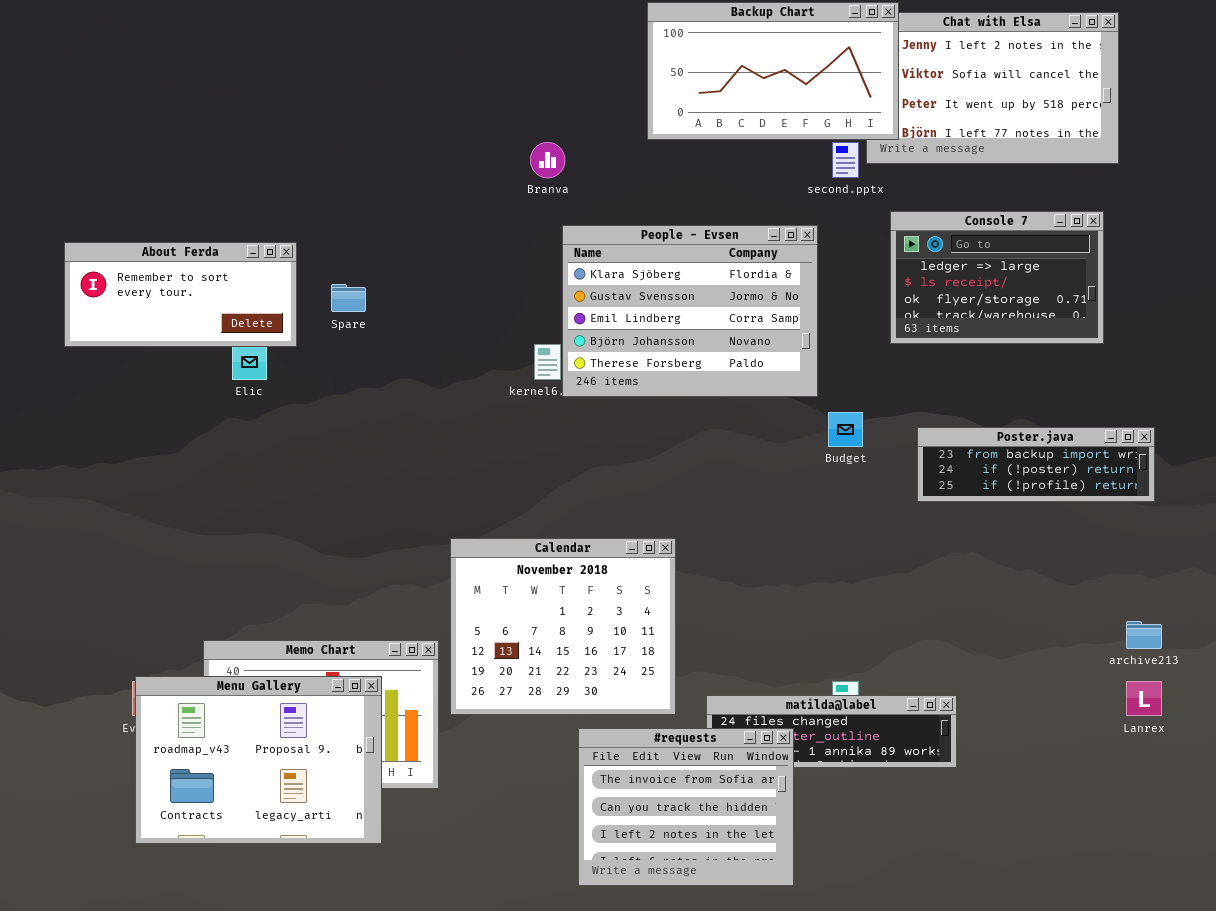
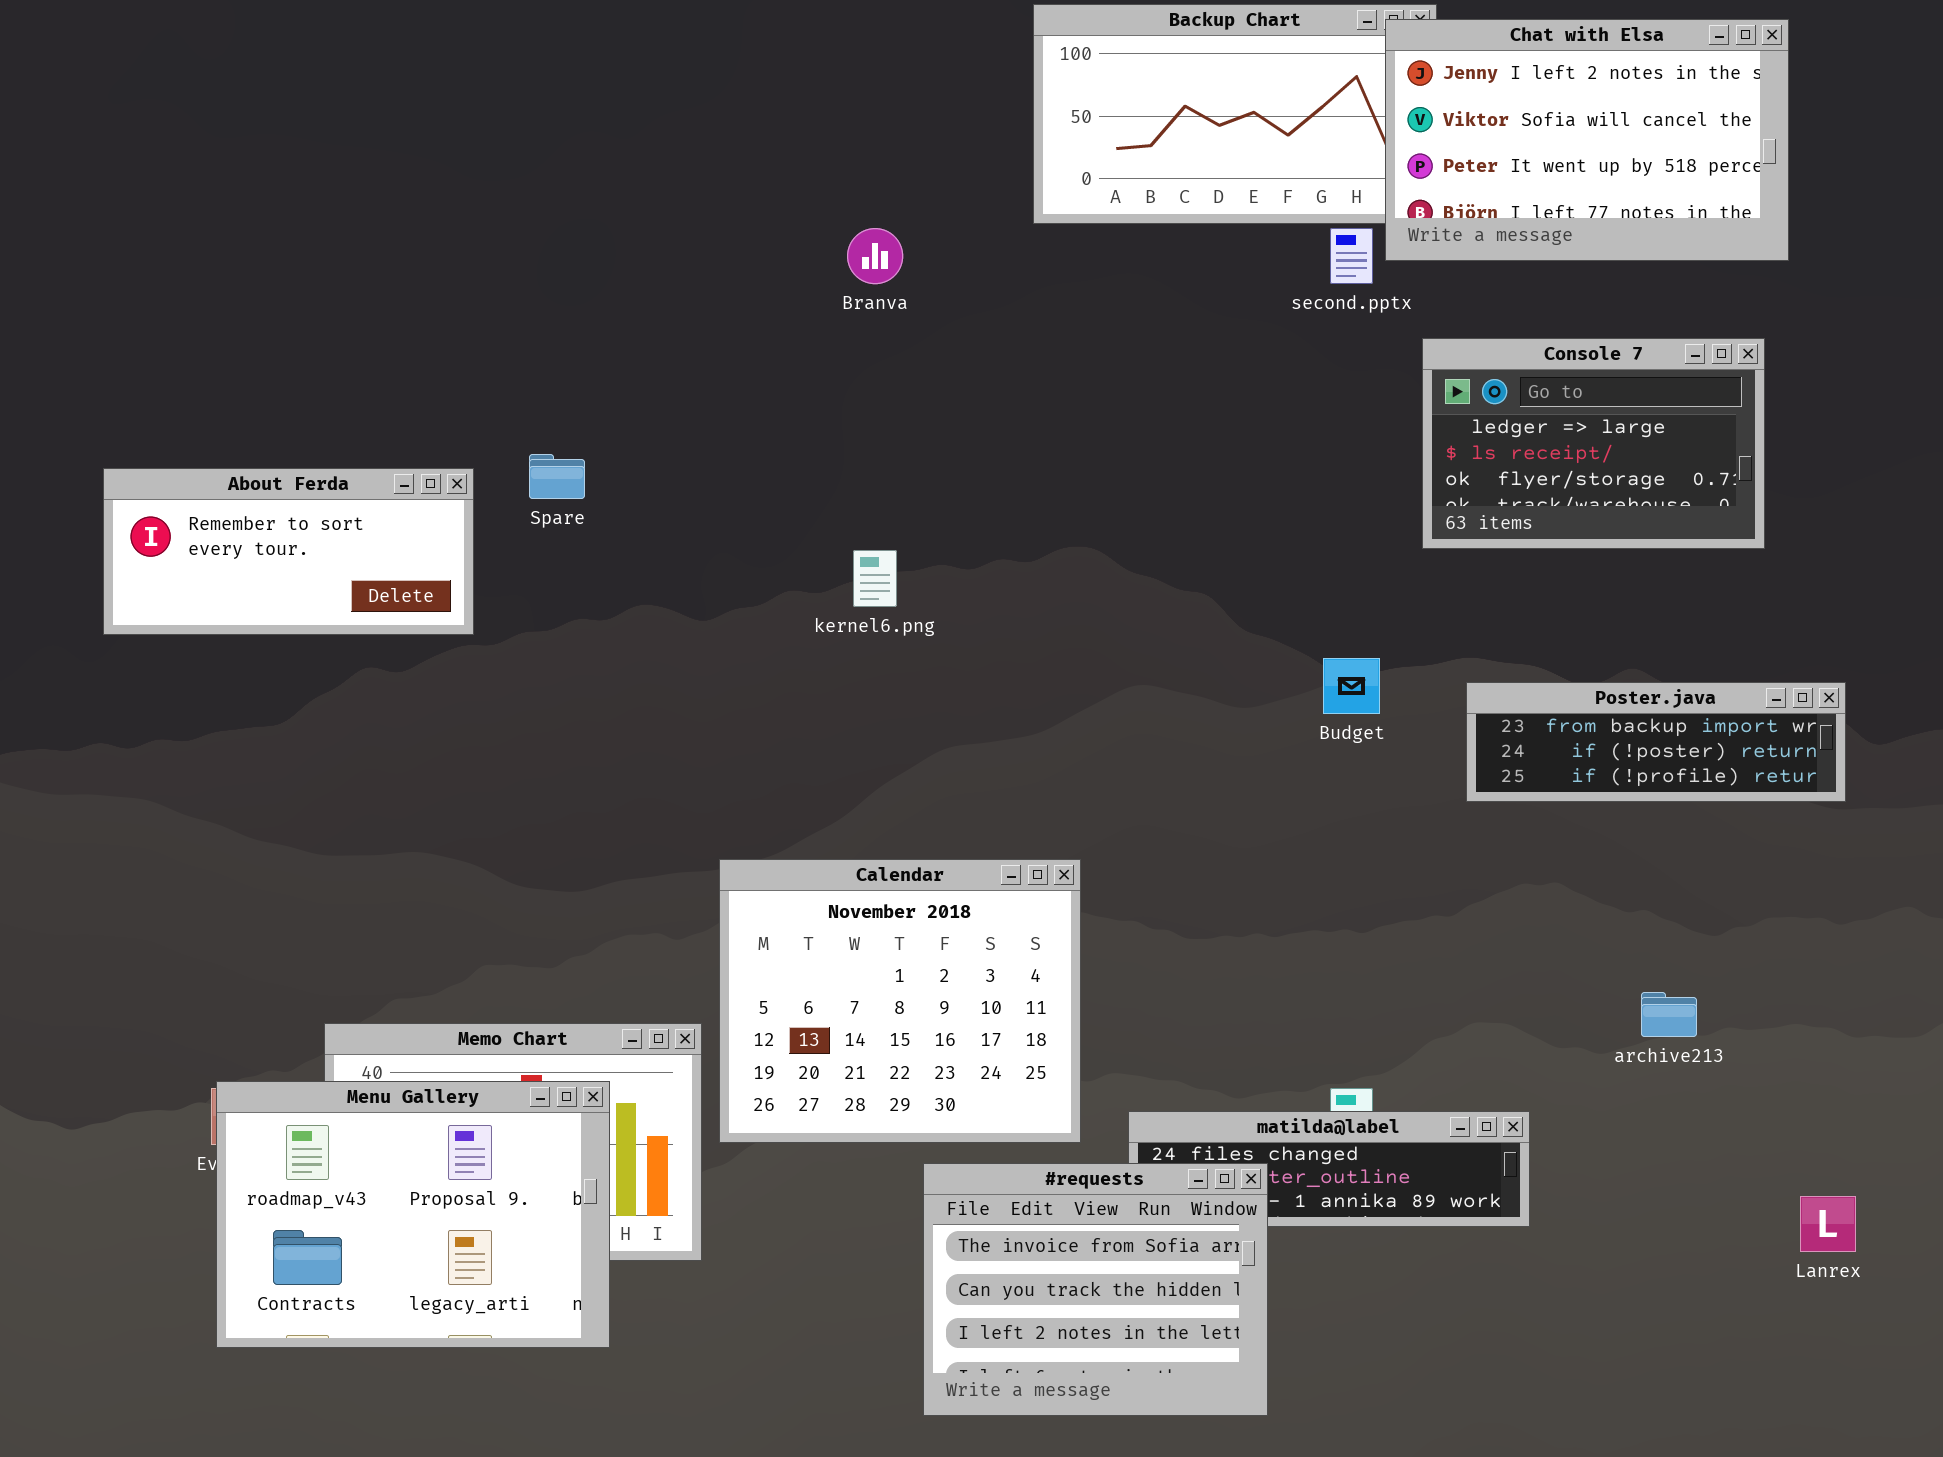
Chat with Elsa: [866,12,1119,164] -> [1385,19,1789,261], raised
People - Evsen: [562,225,818,397] -> none, closed
About Ferda: [64,242,297,347] -> [103,468,474,635], moved
archive213: [1126,621,1162,649] -> [1641,992,1697,1037], moved
Lanrex: [1126,681,1162,716] -> [1800,1196,1856,1252], moved

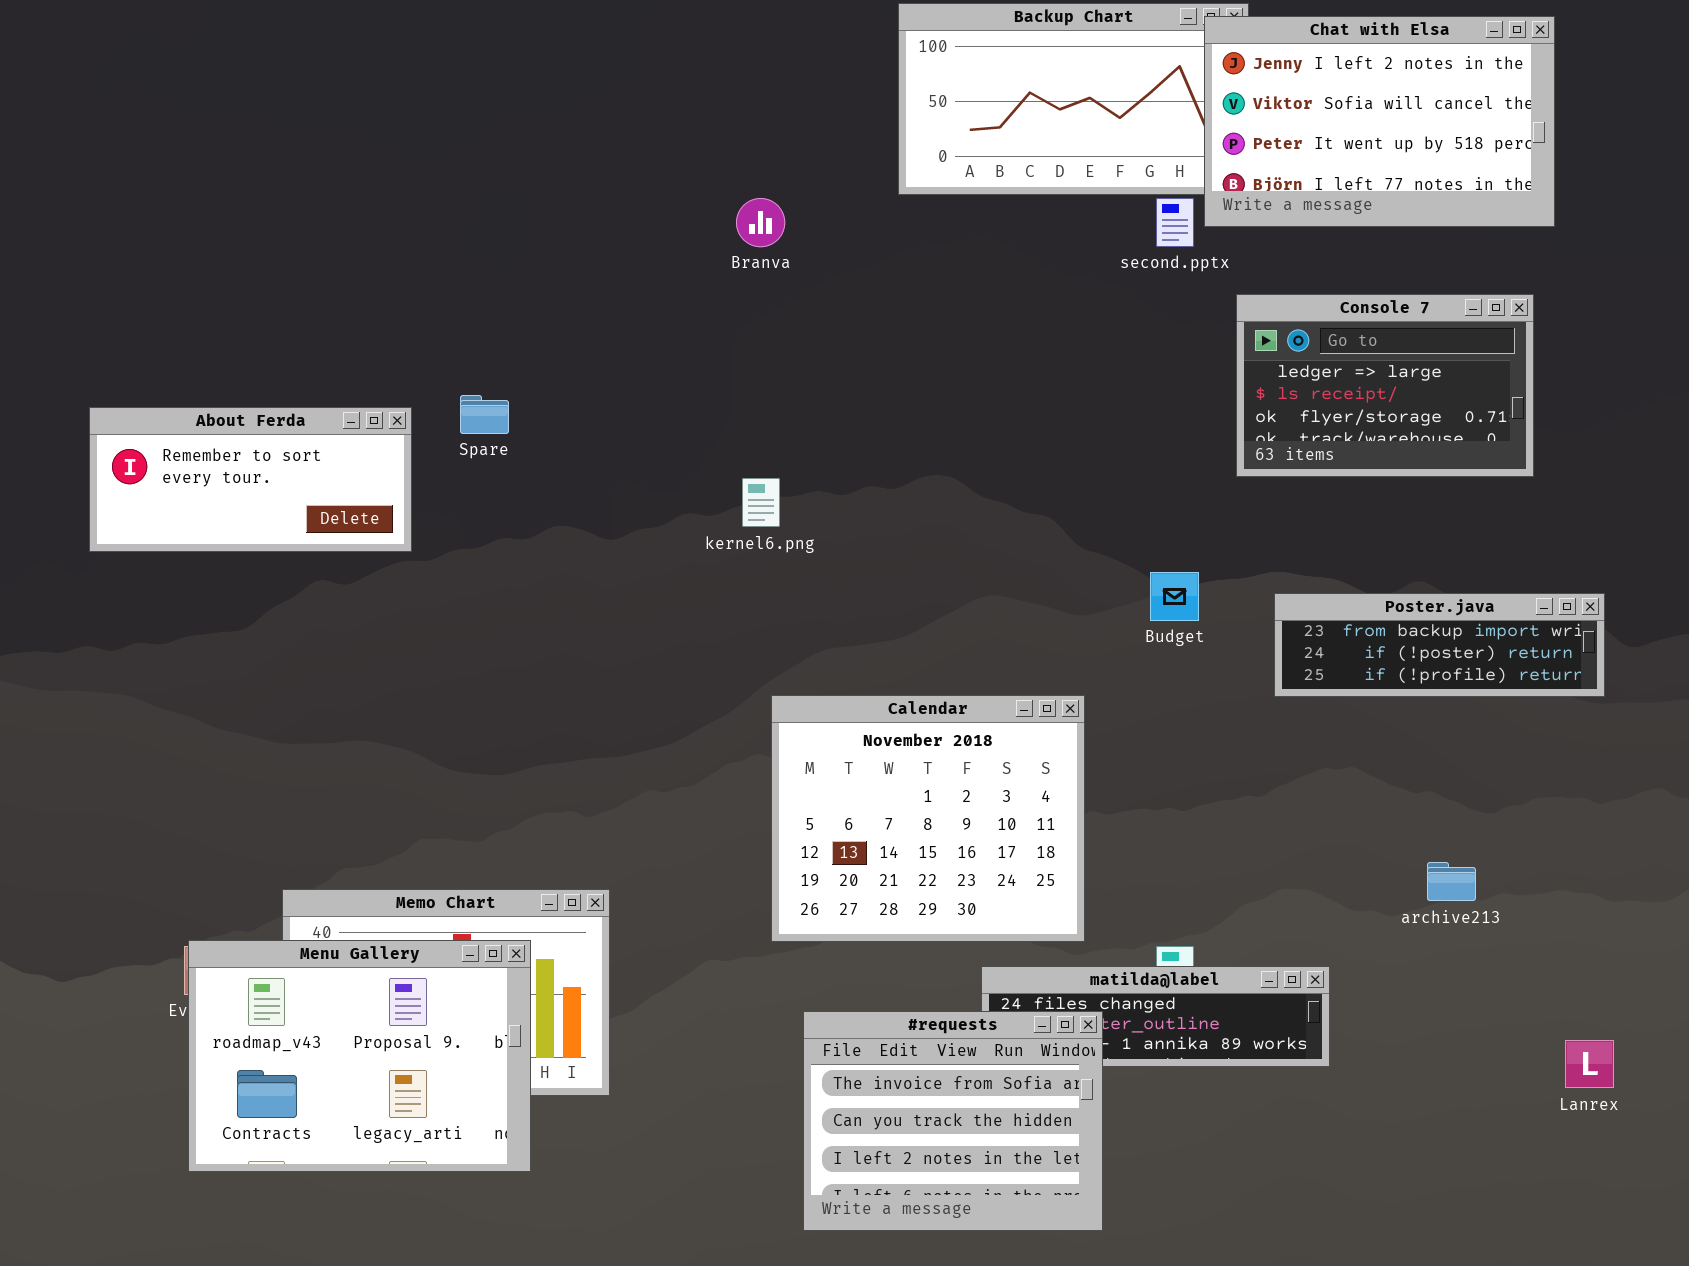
Calendar: [719,859,1081,1143] -> [771,695,1085,942], moved

